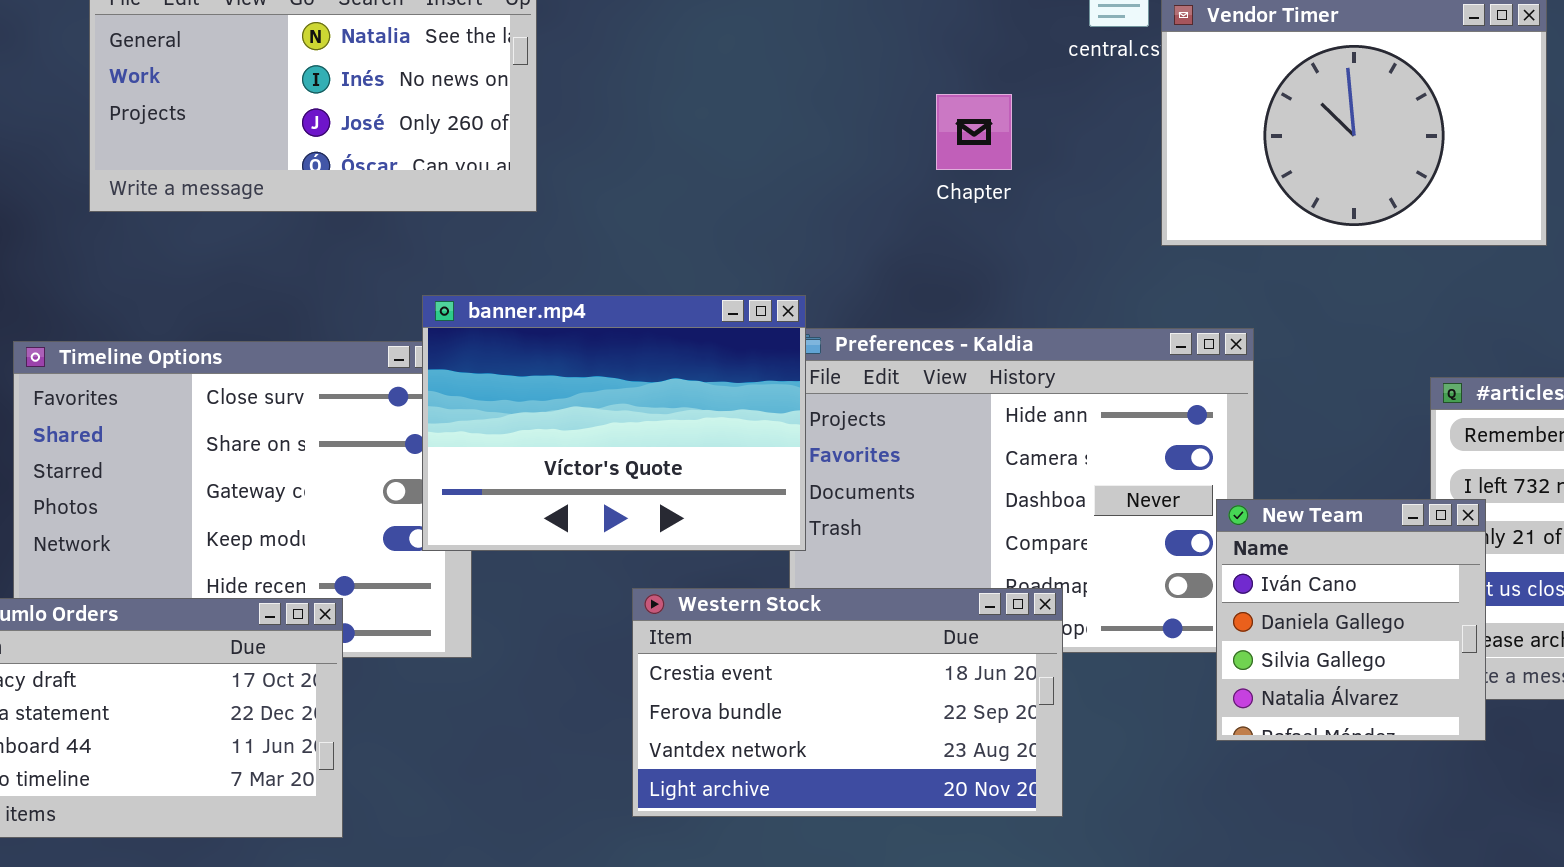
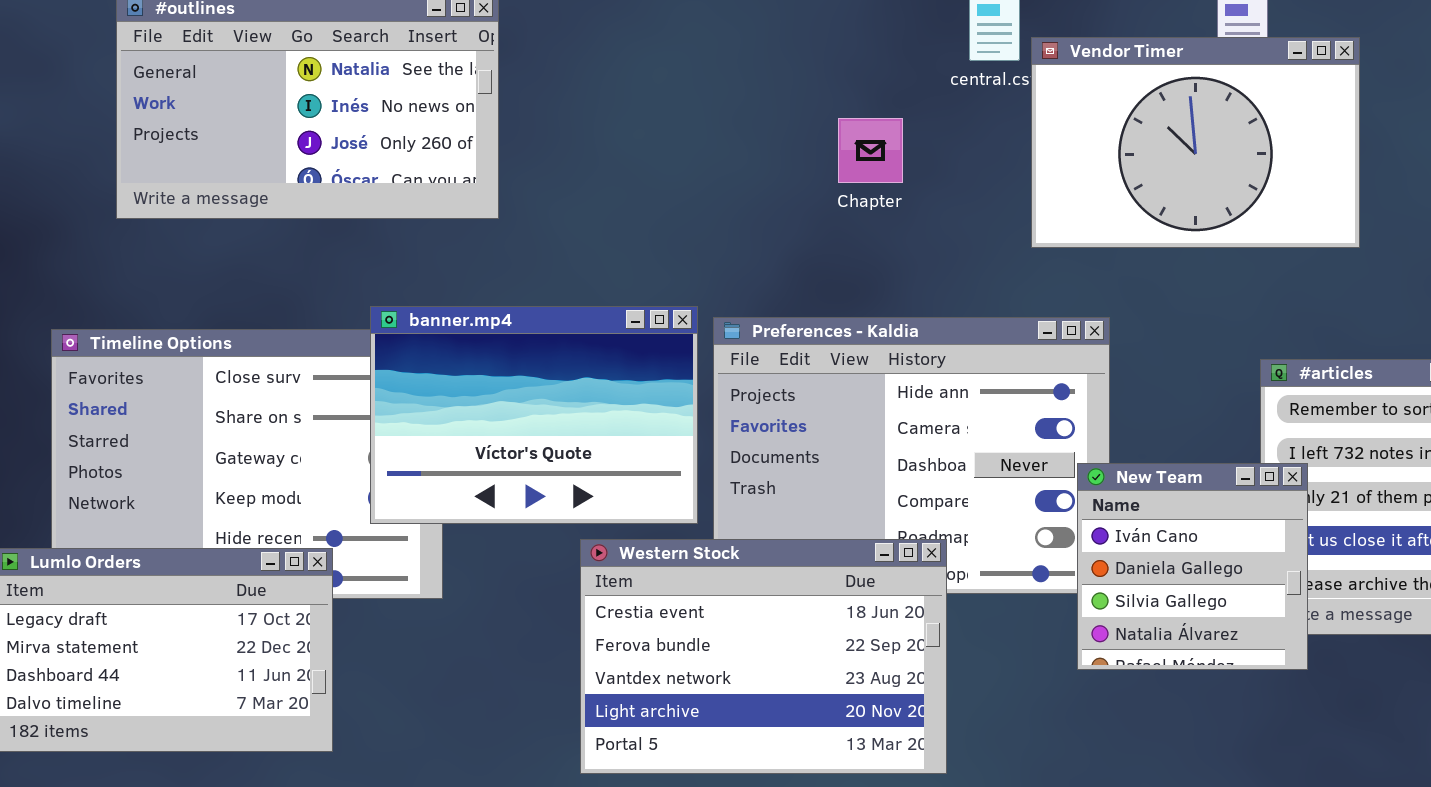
banner.mp4: [422,295,806,551] -> [370,306,698,524], moved
Western Stock: [632,588,1063,817] -> [580,539,947,774], resized

